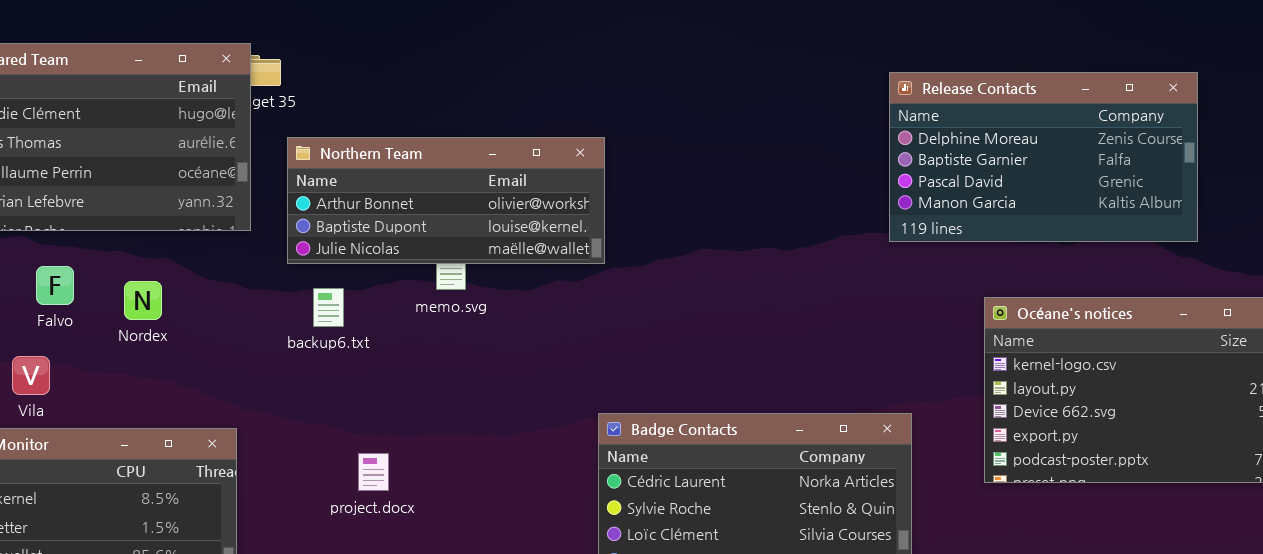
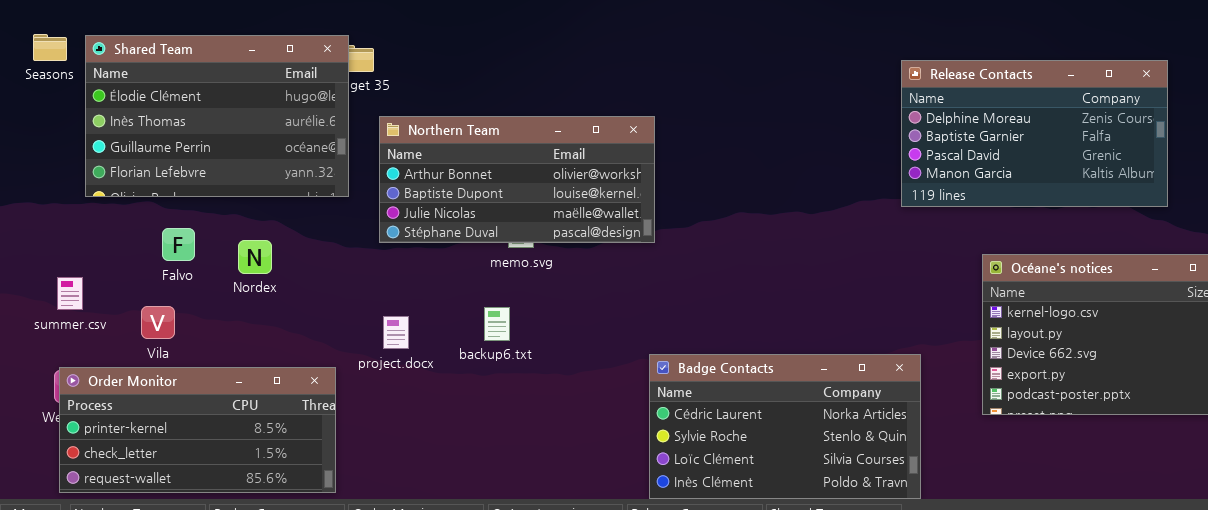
Northern Team: [287,137,605,264] -> [379,116,655,243], resized
backup6.txt: [313,288,344,327] -> [484,307,510,341], moved
project.docx: [358,453,389,491] -> [383,316,409,349], moved

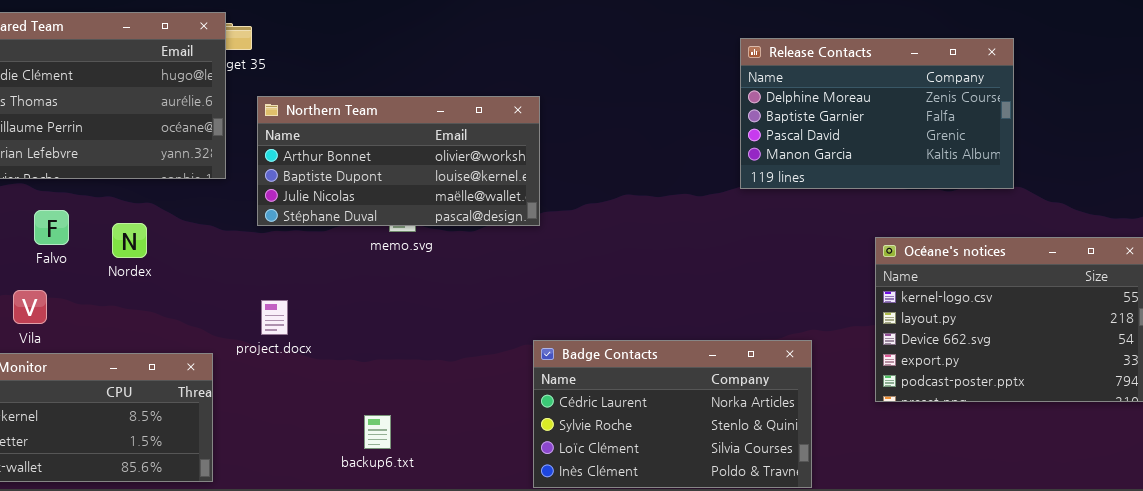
Release Contacts: [901,60,1168,207] -> [740,38,1014,189], moved
backup6.txt: [484,307,510,341] -> [364,415,391,449], moved

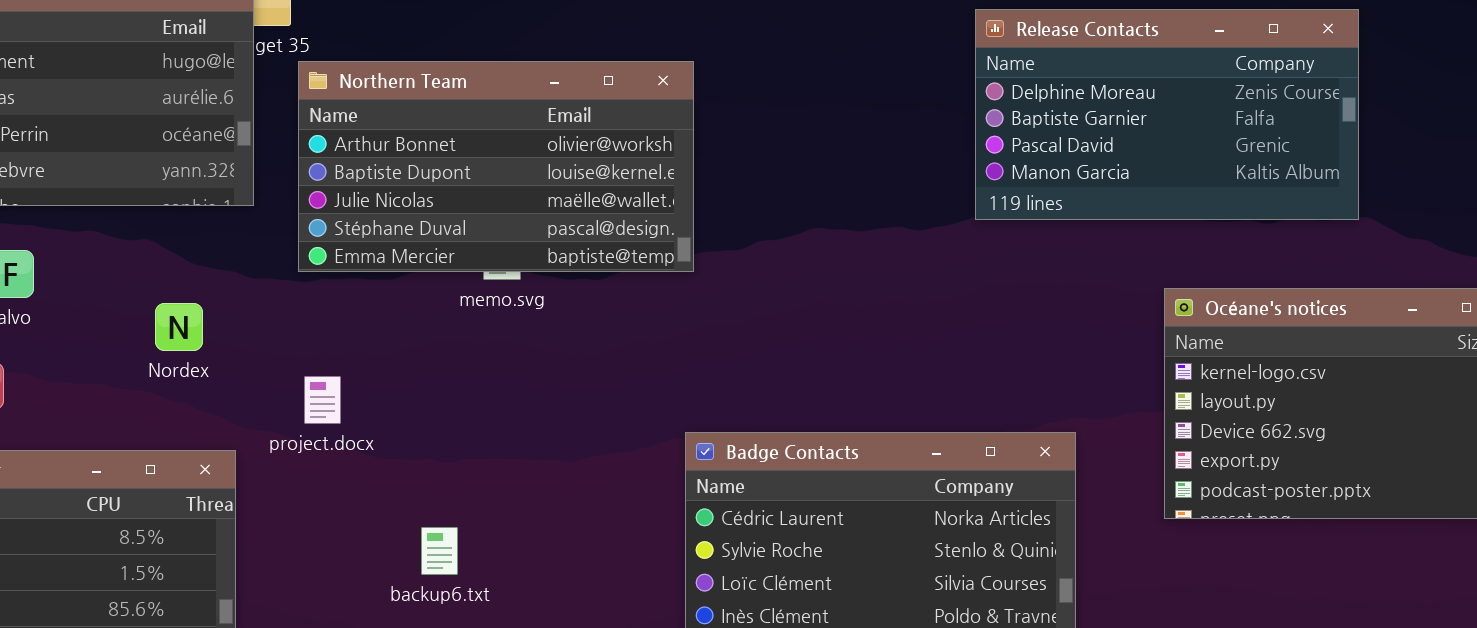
Northern Team: [257,96,540,226] -> [298,61,694,272], resized
Nordex: [112,223,147,258] -> [155,303,203,351], moved
backup6.txt: [364,415,391,449] -> [421,527,458,575], moved

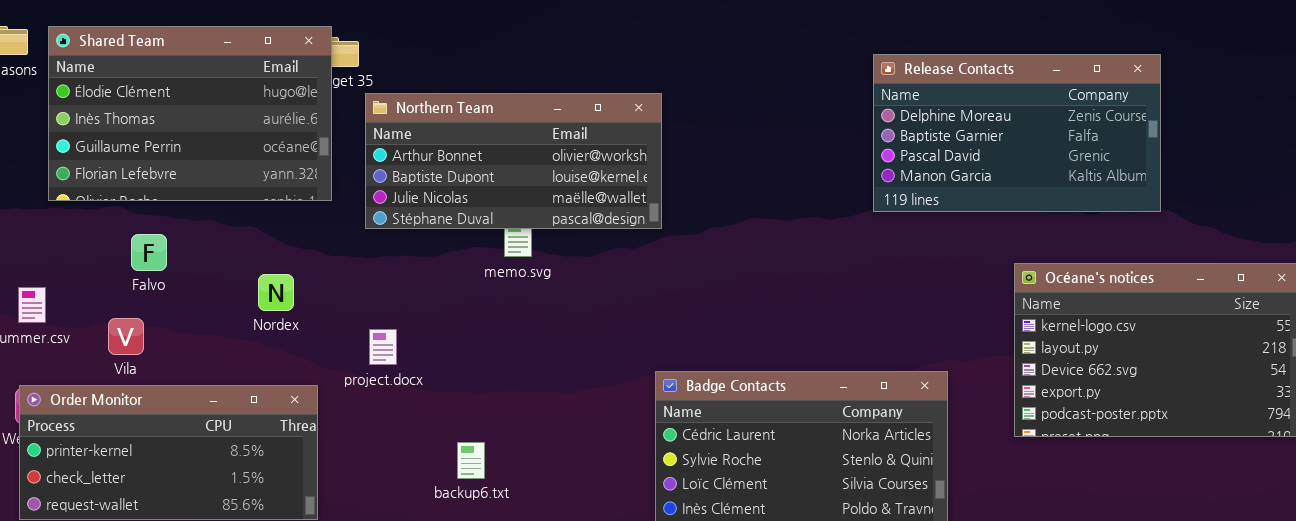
Northern Team: [298,61,694,272] -> [365,93,662,229], resized

